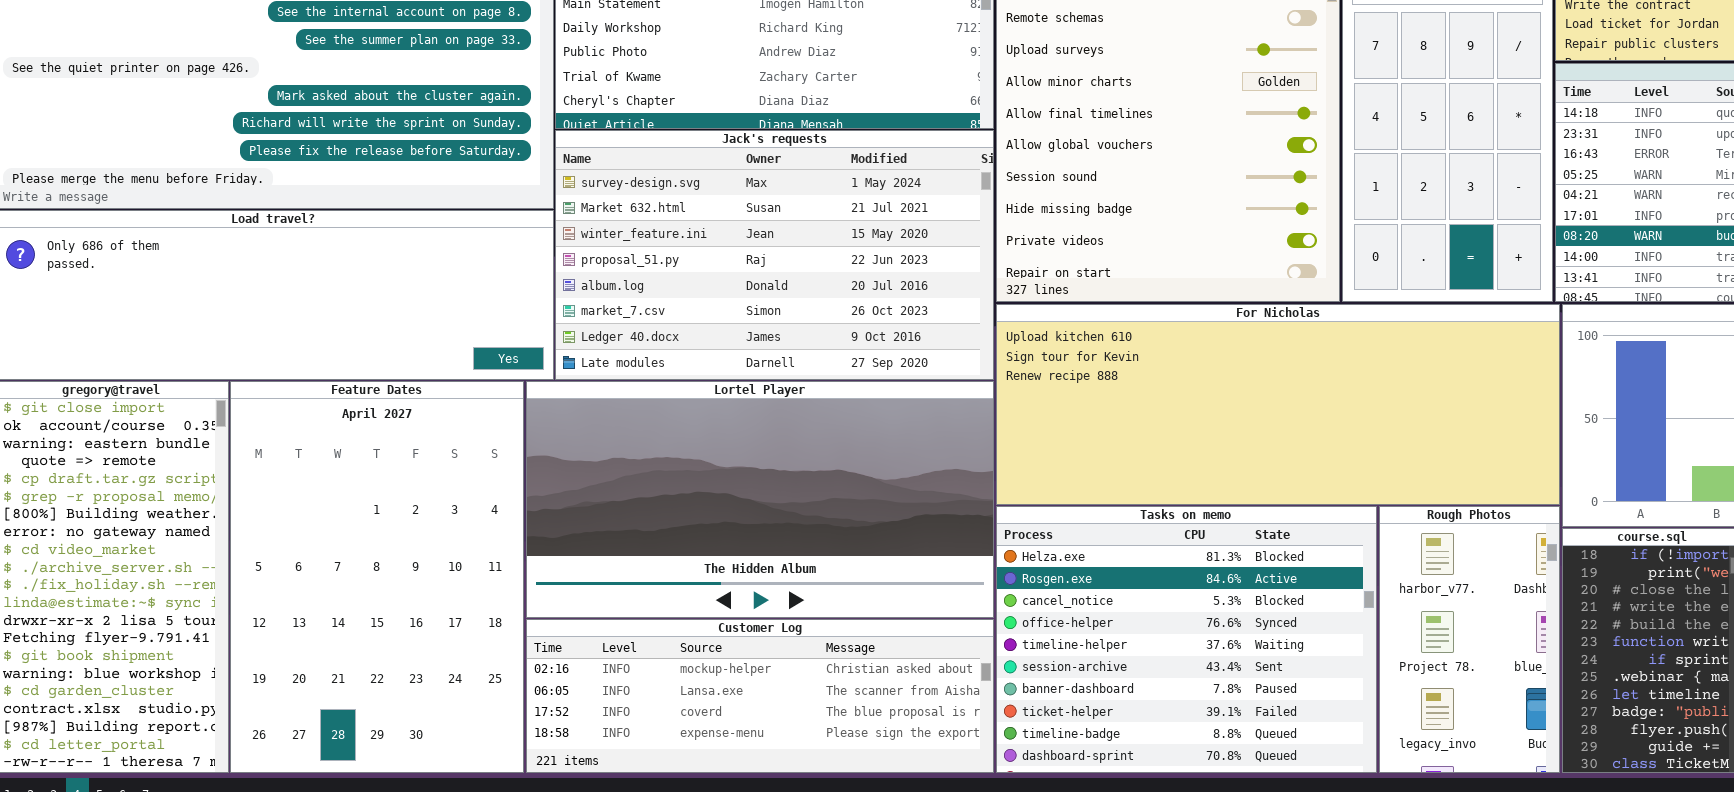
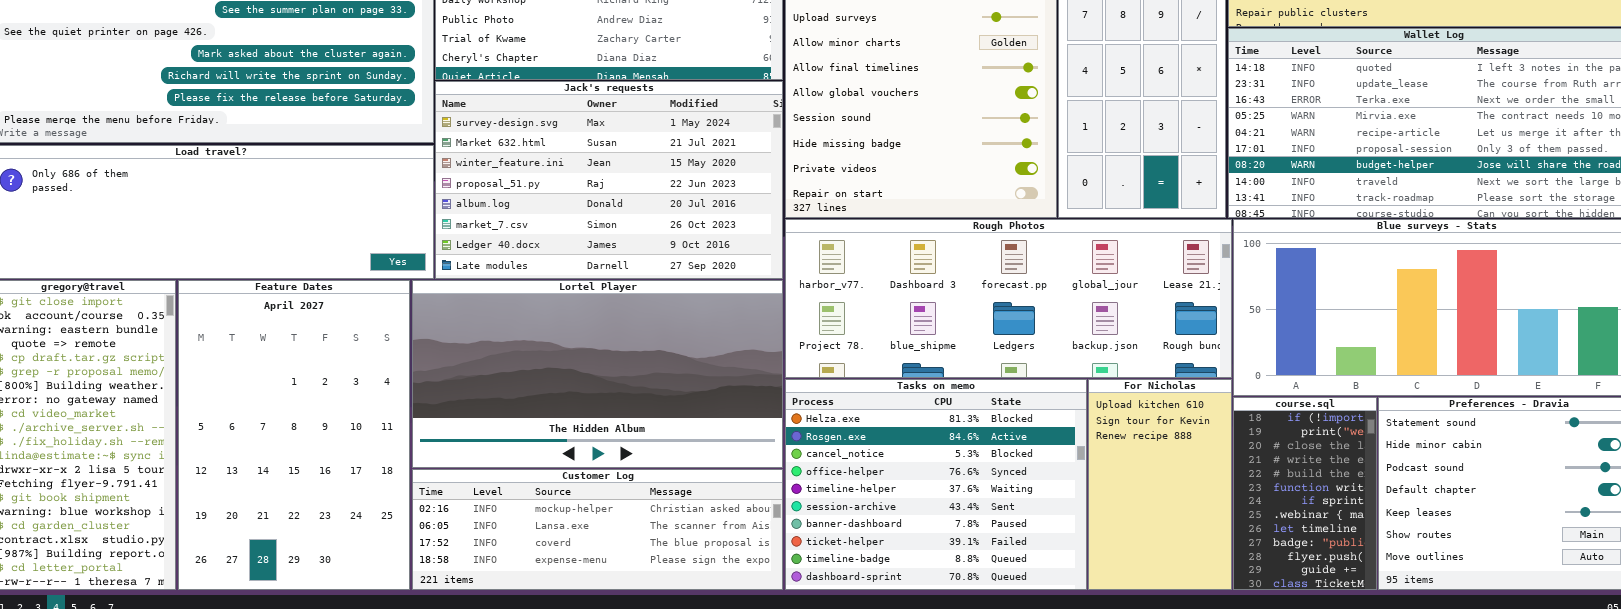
For Nicholas: [996,304,1560,505] -> [1088,379,1232,590], moved, resized
Rough Photos: [1379,506,1560,773] -> [785,219,1232,378], moved, resized

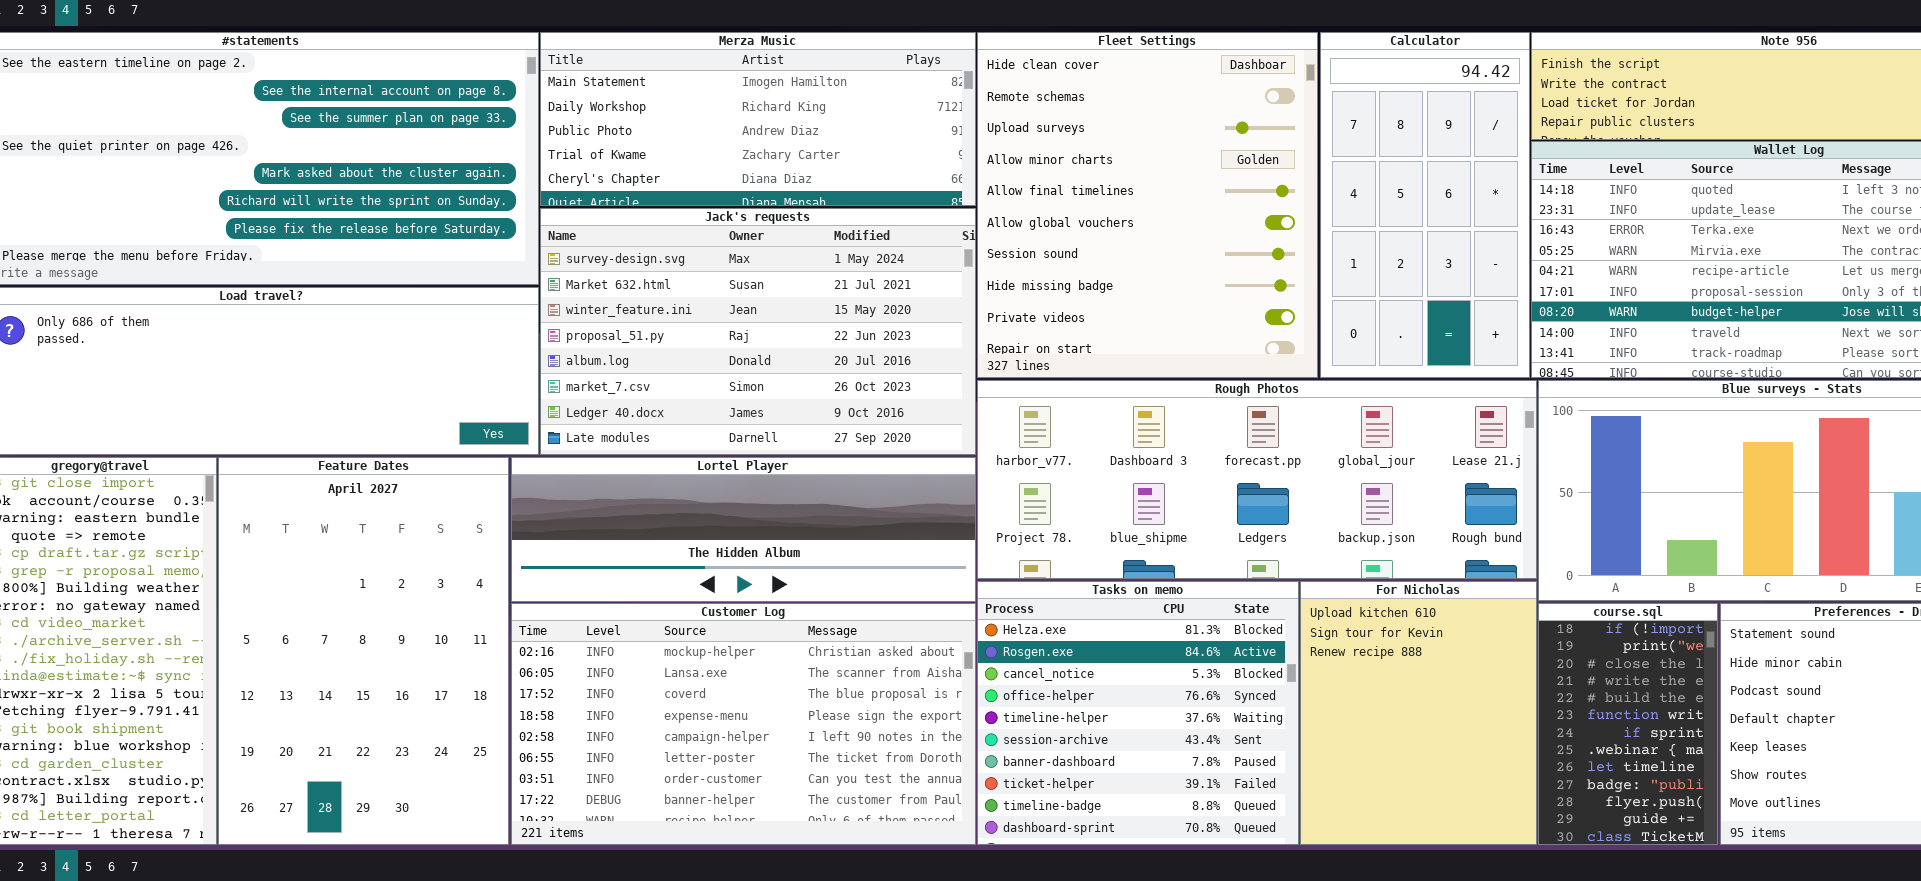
Lortel Player: [412,280,783,468] -> [511,457,976,602], resized
Tasks on memo: [785,379,1087,590] -> [977,581,1299,845], resized
For Nicholas: [1088,379,1232,590] -> [1300,581,1537,845], resized
Customer Log: [412,469,783,590] -> [511,603,976,845], resized

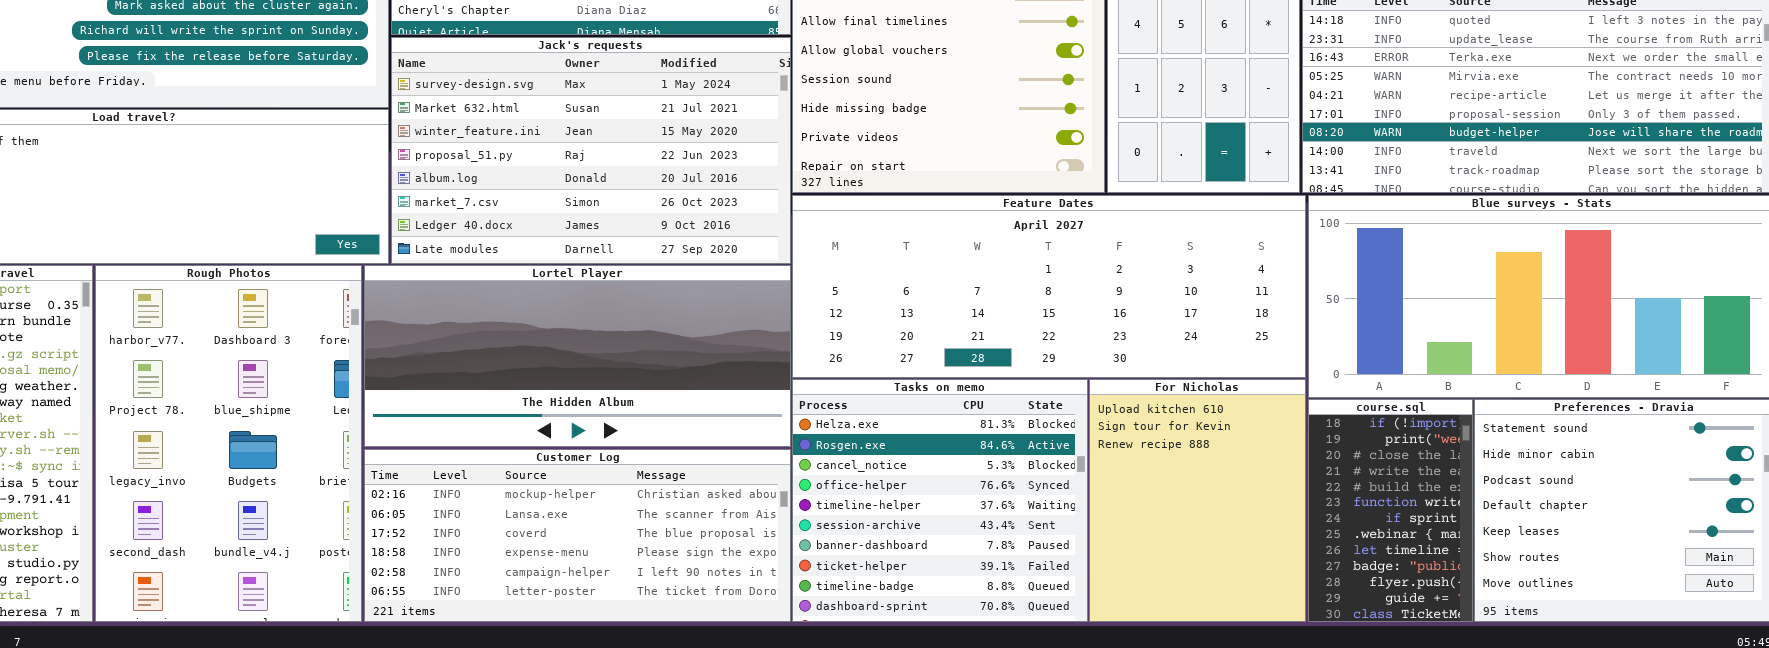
Rough Photos: [977,380,1537,579] -> [95,265,362,622], moved, resized
Feature Dates: [218,457,509,845] -> [792,195,1306,378], moved, resized
Lortel Player: [511,457,976,602] -> [364,265,791,447], resized
Customer Log: [511,603,976,845] -> [364,449,791,622], resized

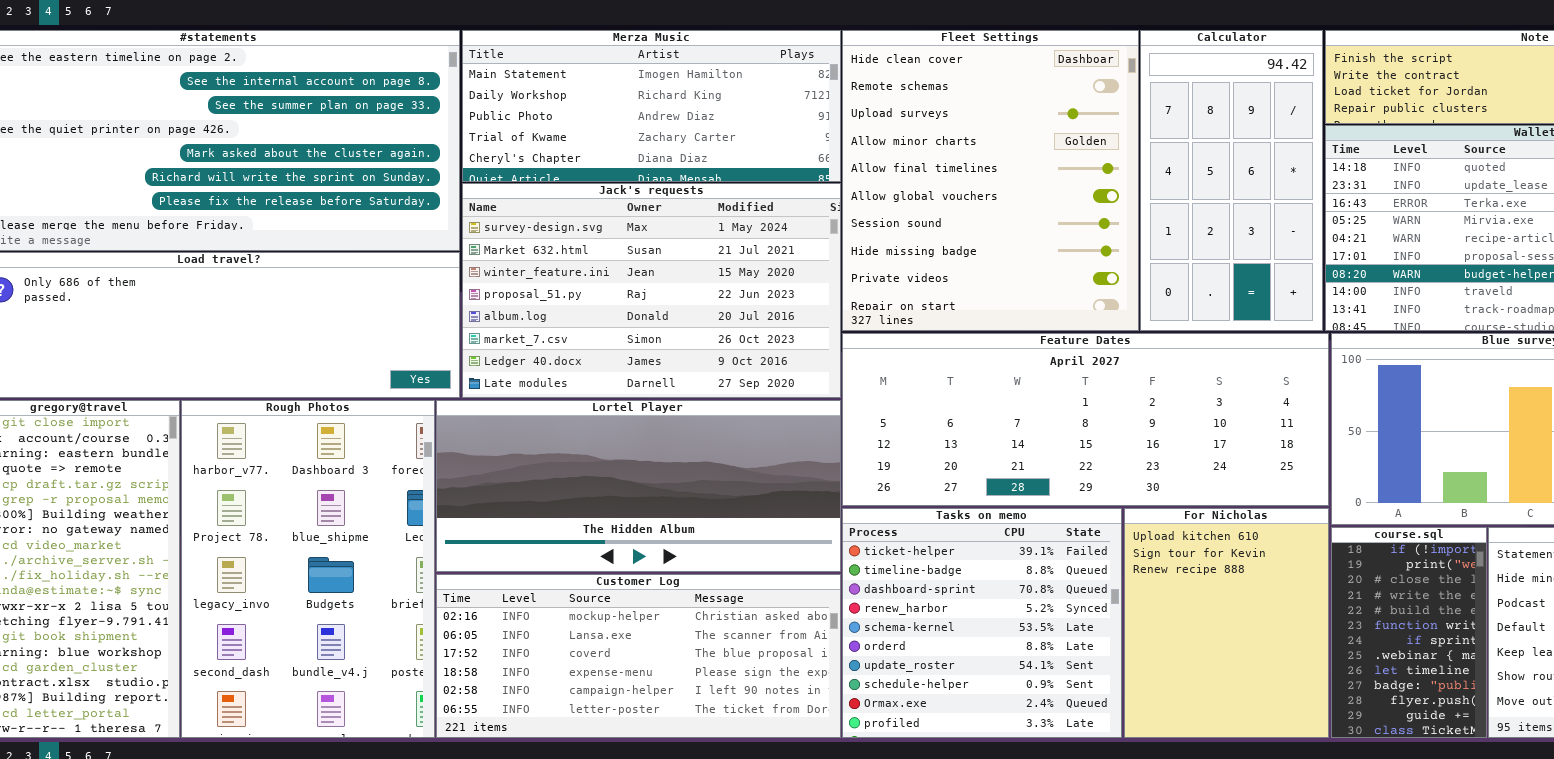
Tasks on memo: [792,379,1088,622] -> [842,508,1122,738], scrolled down 7 rows

